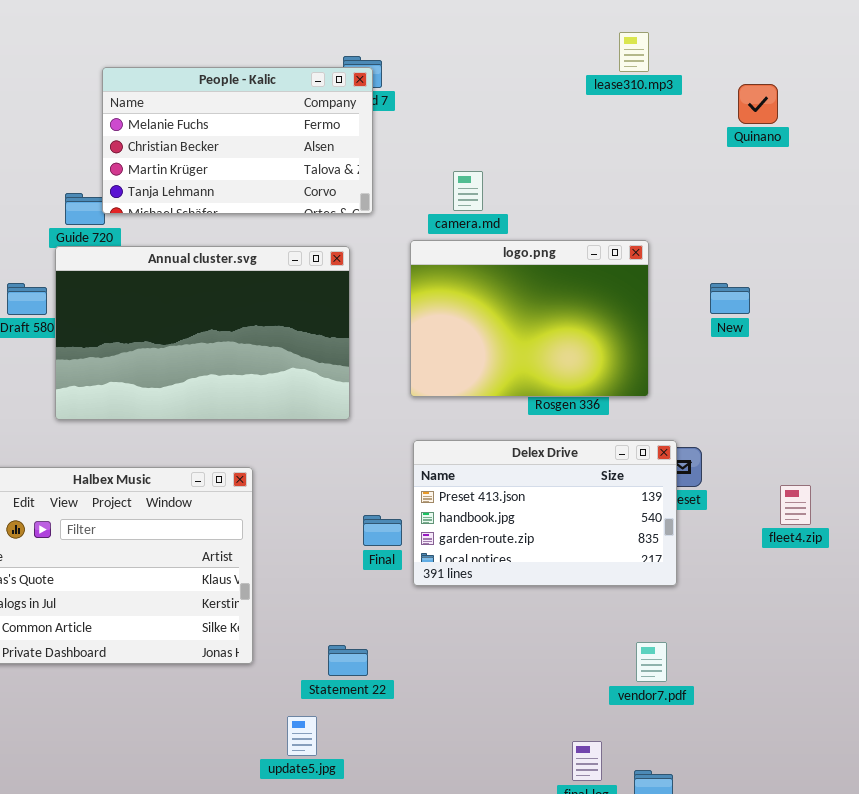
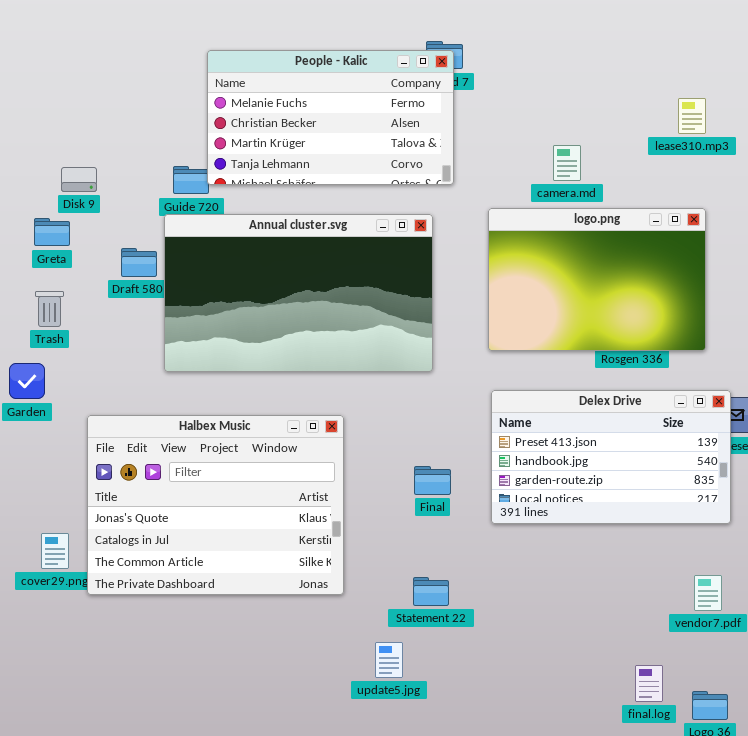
lease310.mp3: [619,32,649,72] -> [678,98,706,134], moved
camera.md: [453,171,483,211] -> [553,145,581,181], moved
Final: [363,515,402,546] -> [414,466,451,495], moved

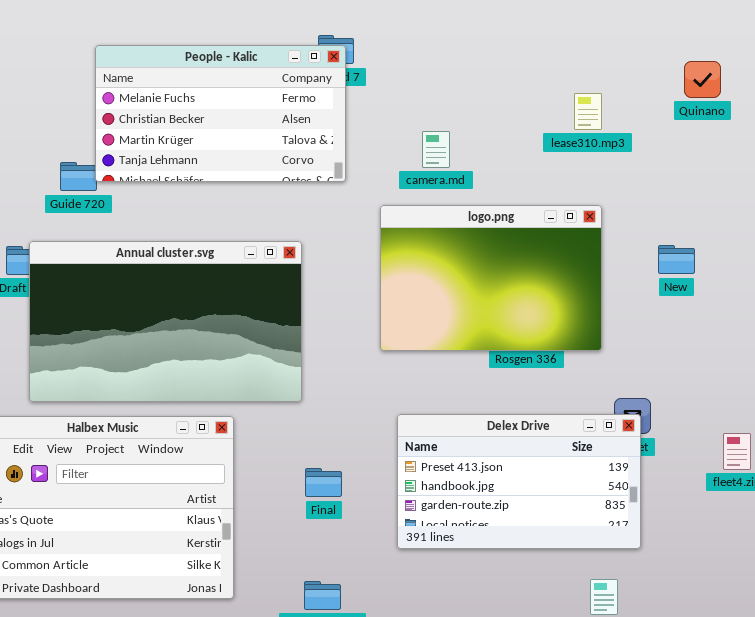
camera.md: [553,145,581,181] -> [422,131,450,168], moved
Annual cluster.svg: [164,214,433,372] -> [29,241,302,402], moved
Delex Drive: [491,390,731,524] -> [397,414,641,549], moved

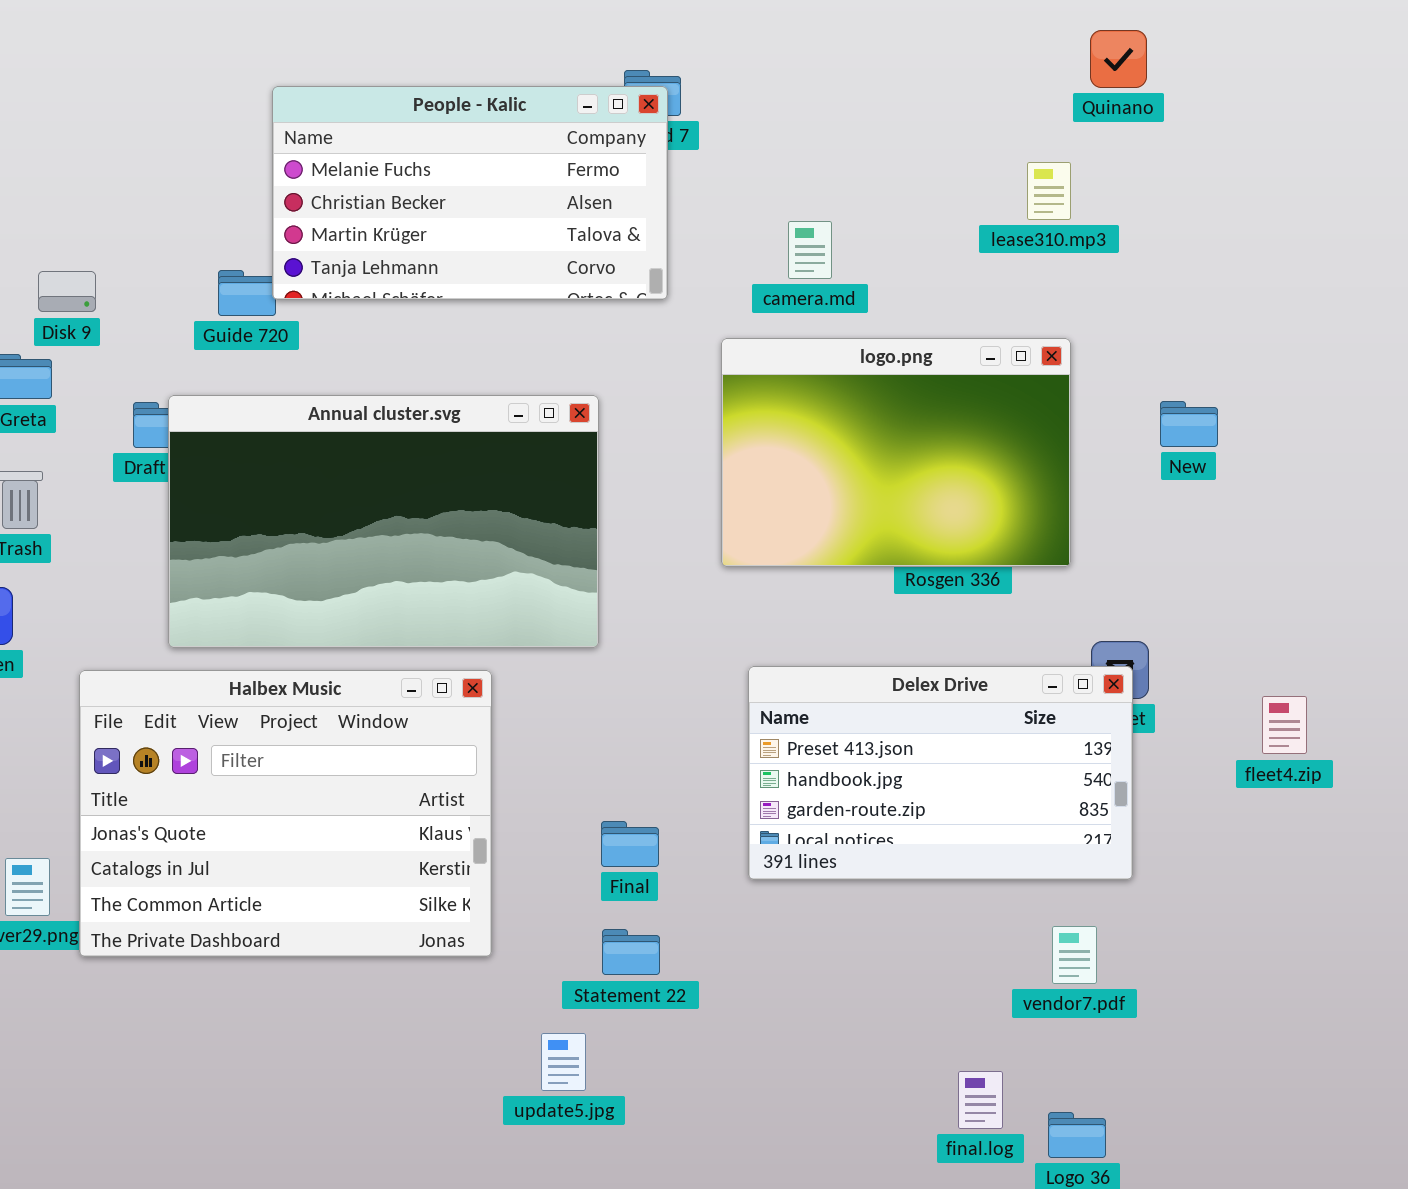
Quinano: [684,61,721,98] -> [1090,30,1147,88], moved
Final: [305,468,342,497] -> [601,821,659,867], moved

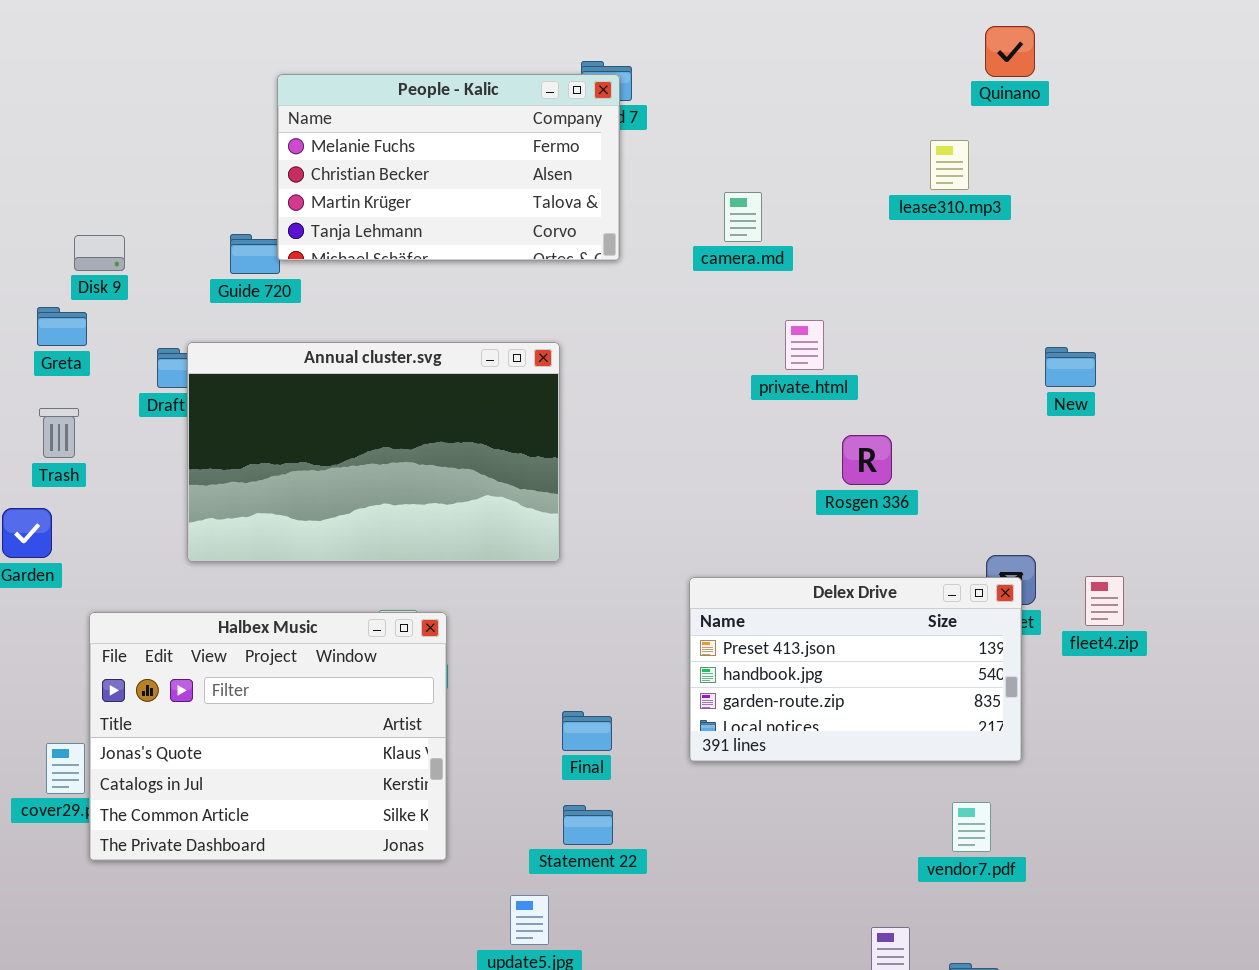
logo.png: [721,338,1071,567] -> none, closed
Halbex Music: [79,670,492,957] -> [89,612,447,861], moved
fleet4.zip: [1262,696,1307,754] -> [1085,576,1124,626], moved

